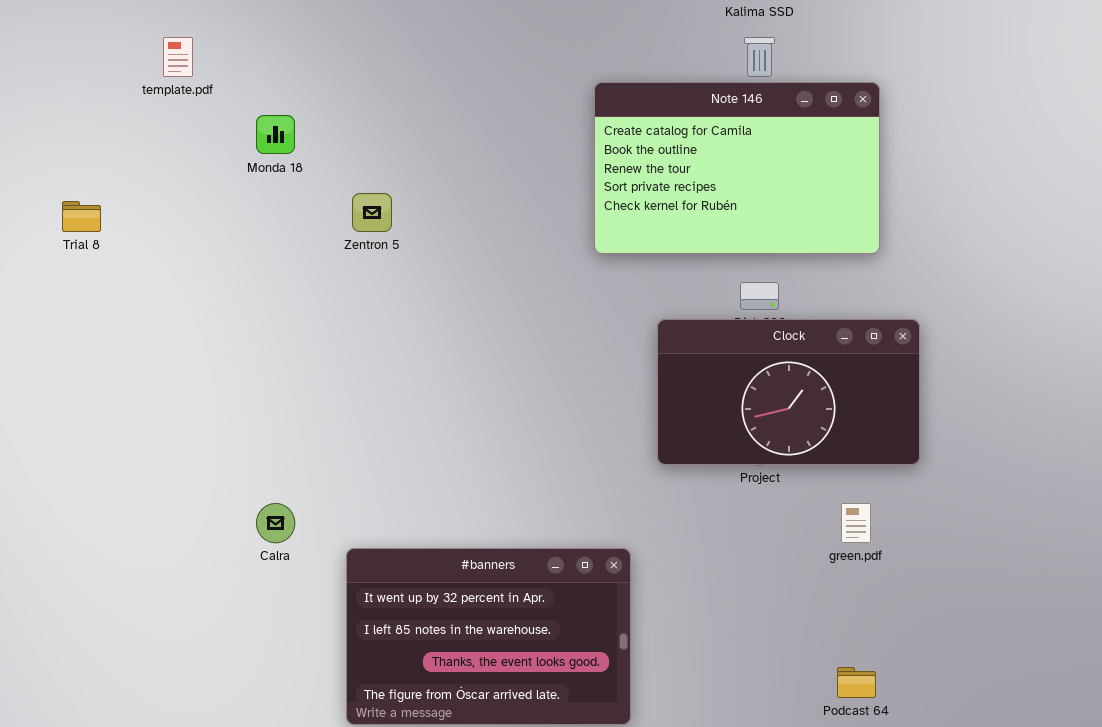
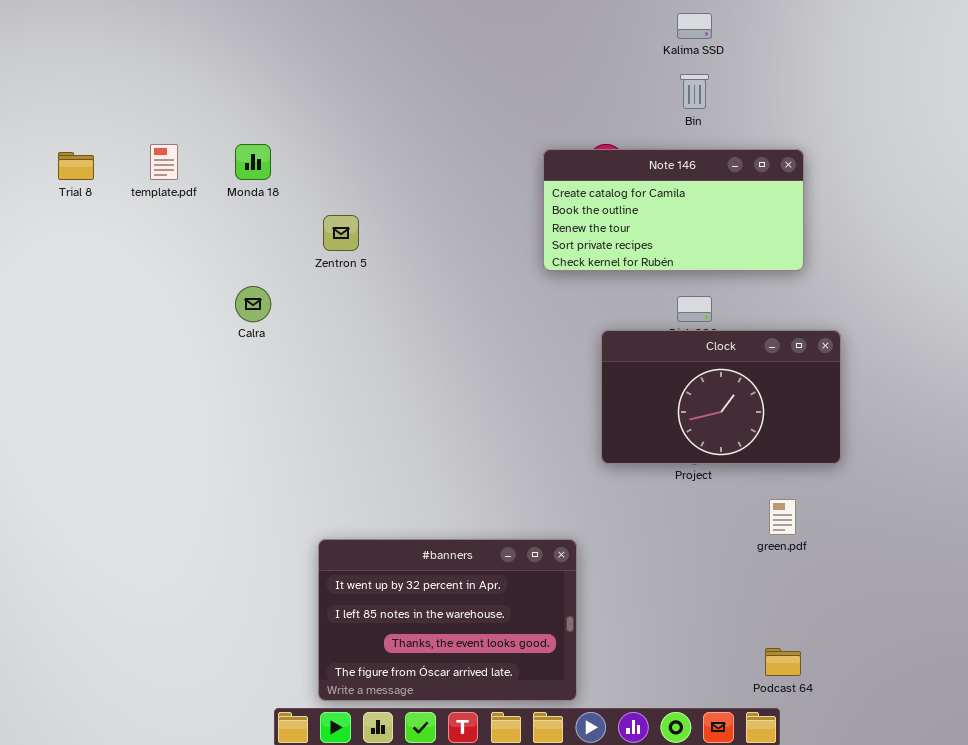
template.pdf: [163,37,193,77] -> [150,144,178,180], moved
Note 146: [594,82,880,254] -> [543,149,804,271], resized
Trial 8: [62,201,101,232] -> [58,152,94,180], moved
Calra: [256,503,295,543] -> [235,286,271,322], moved

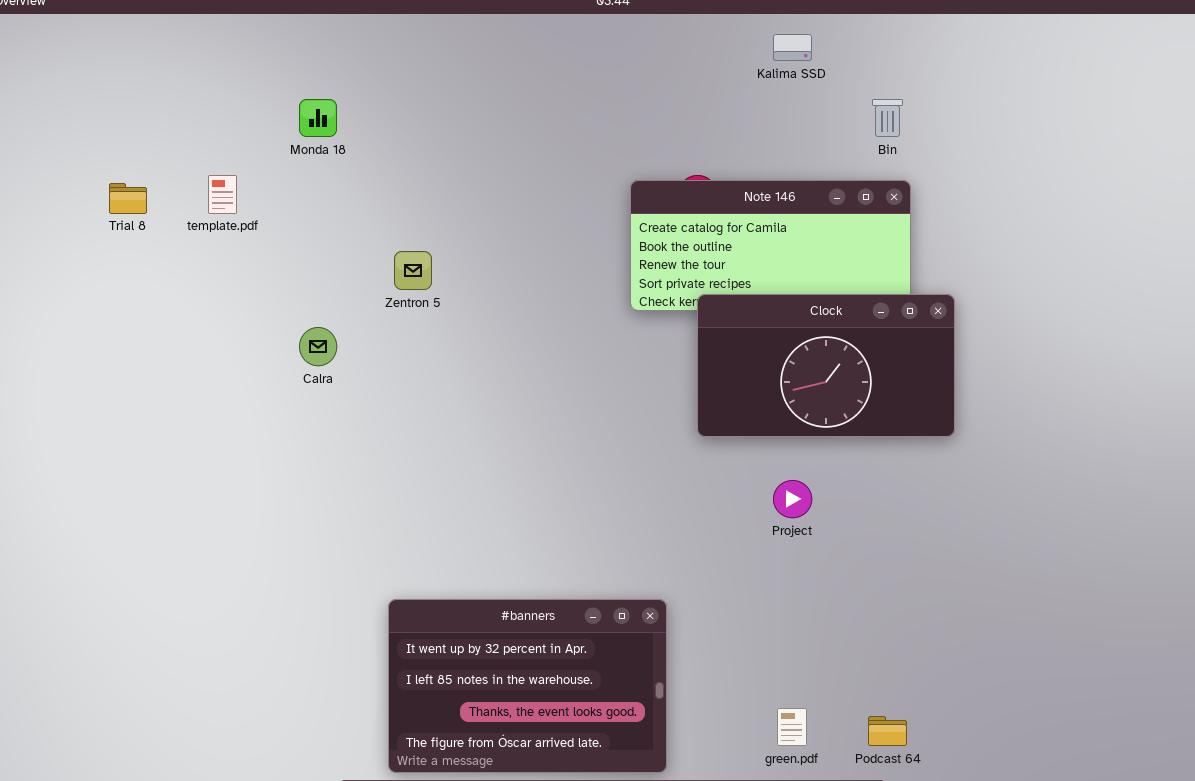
Bin: [680,74,709,109] -> [872,99,903,137], moved
Monda 18: [235,144,271,180] -> [299,99,337,137], moved
Clock: [601,330,841,464] -> [697,294,955,437], moved
green.pdf: [769,499,796,535] -> [777,708,807,746], moved

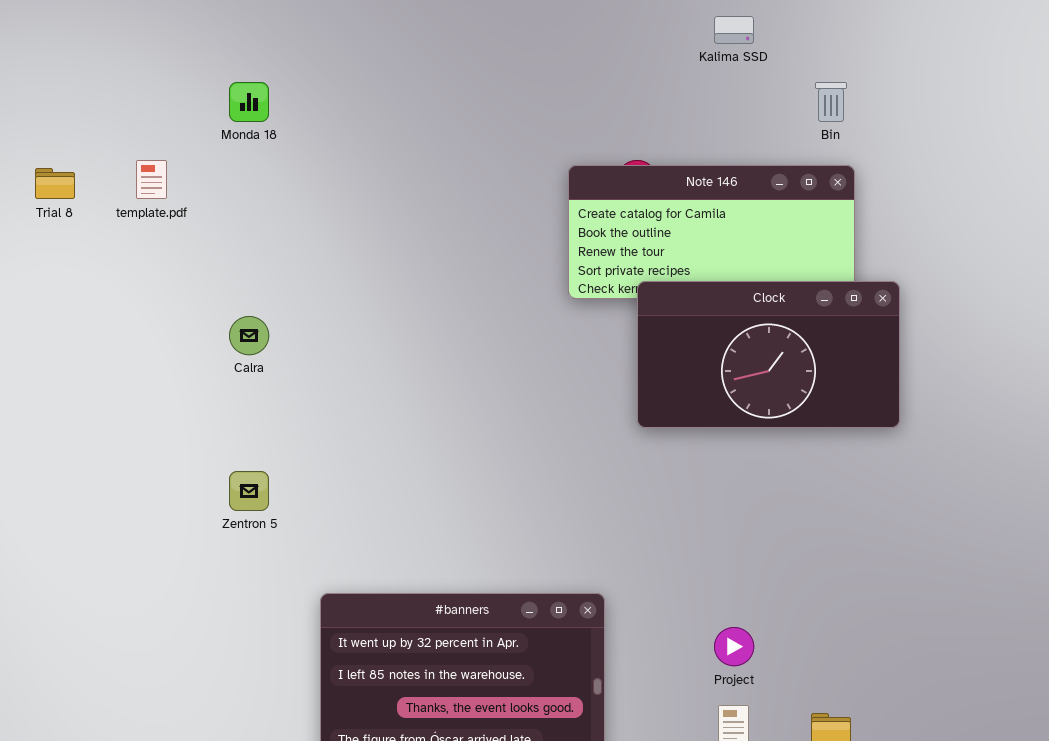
Zentron 5: [394,251,432,290] -> [229,471,269,511], moved
Project: [773,480,812,518] -> [714,627,754,666], moved

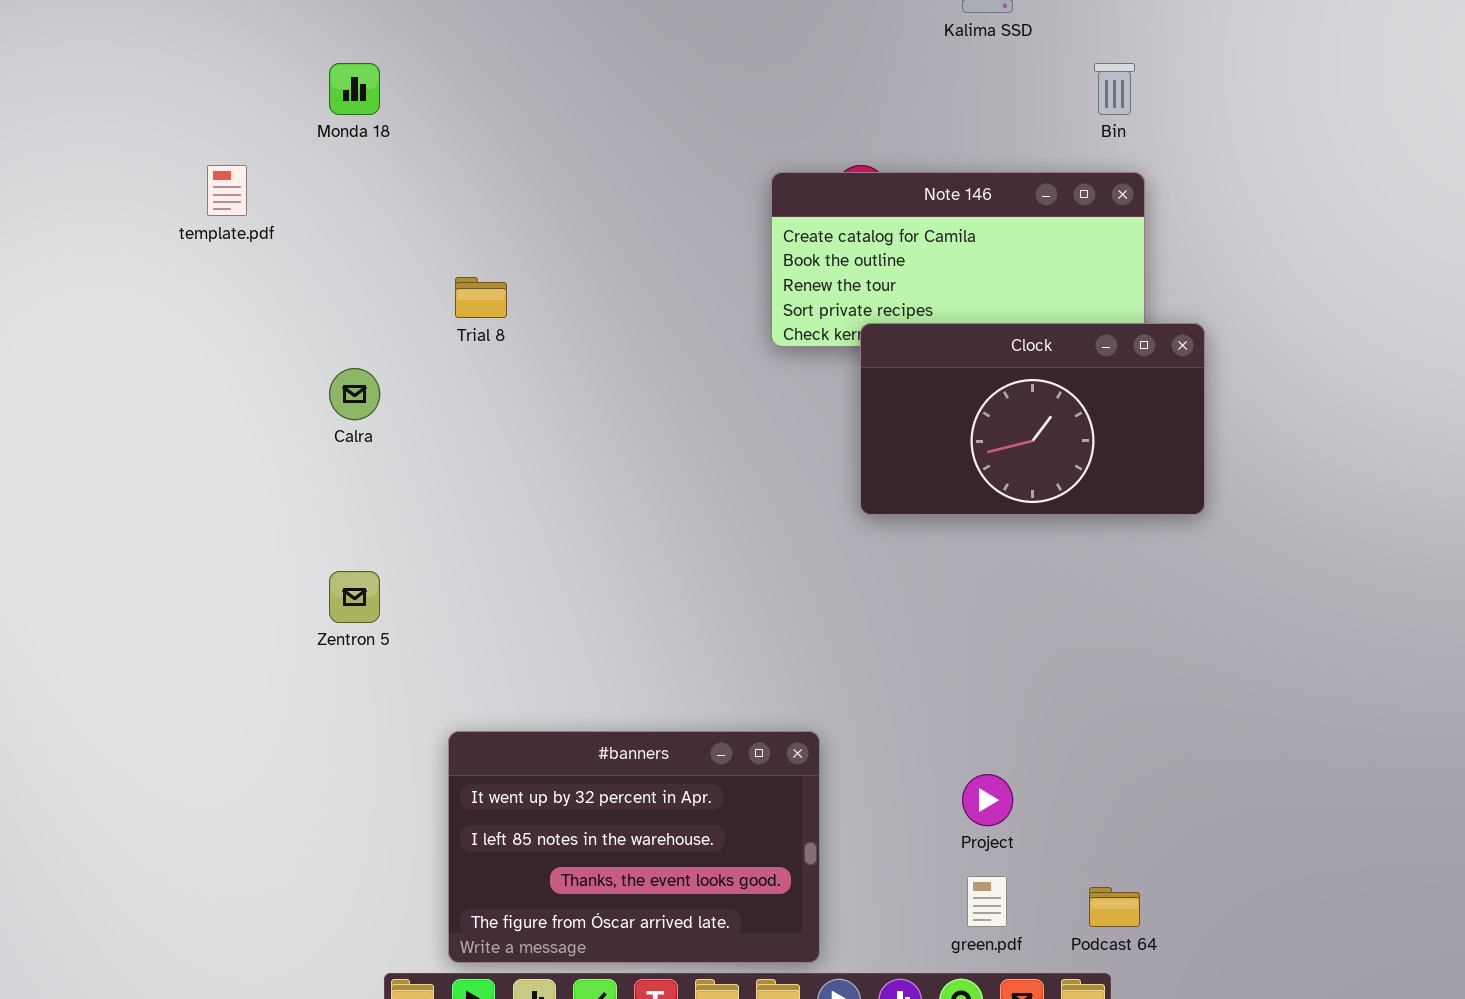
Trial 8: [35,168,75,199] -> [455,277,507,318], moved

